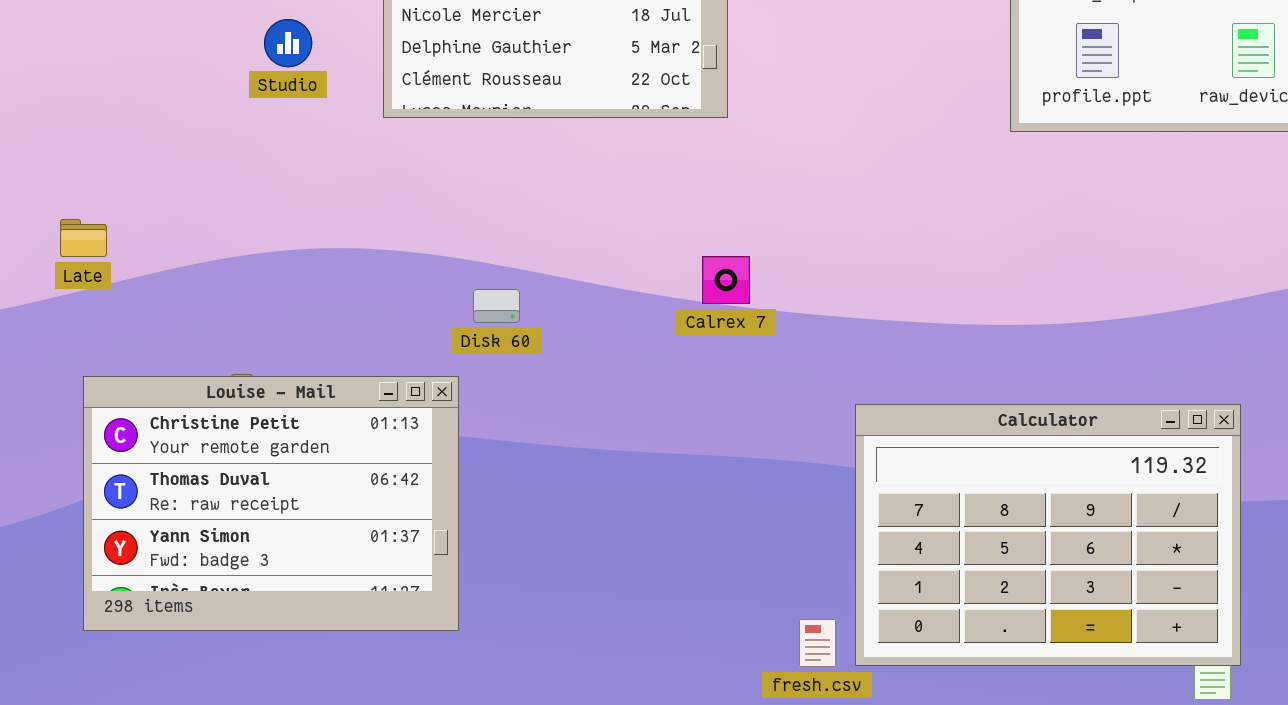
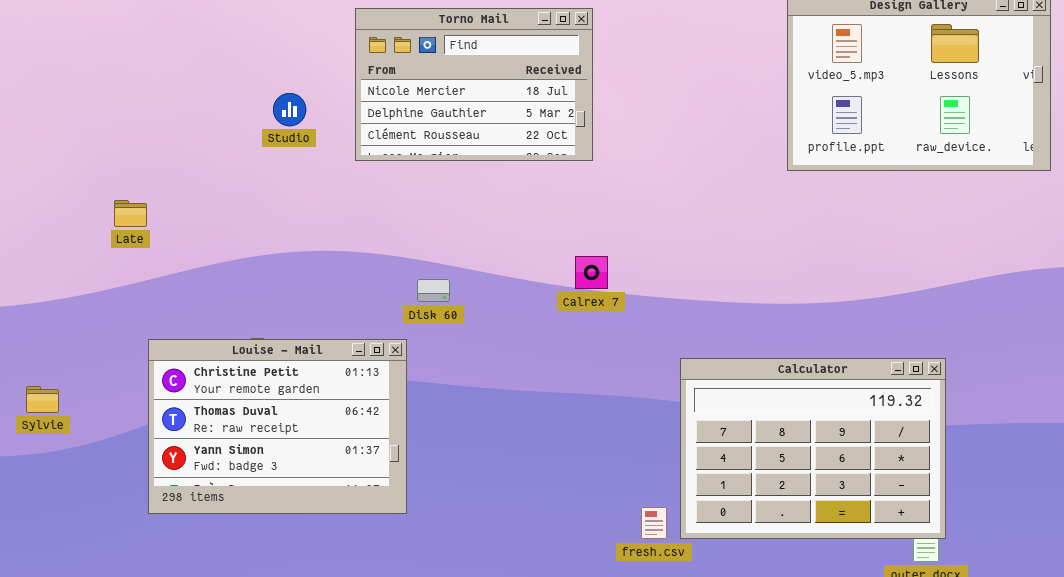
Late: [60,219,107,257] -> [114,200,147,227], moved

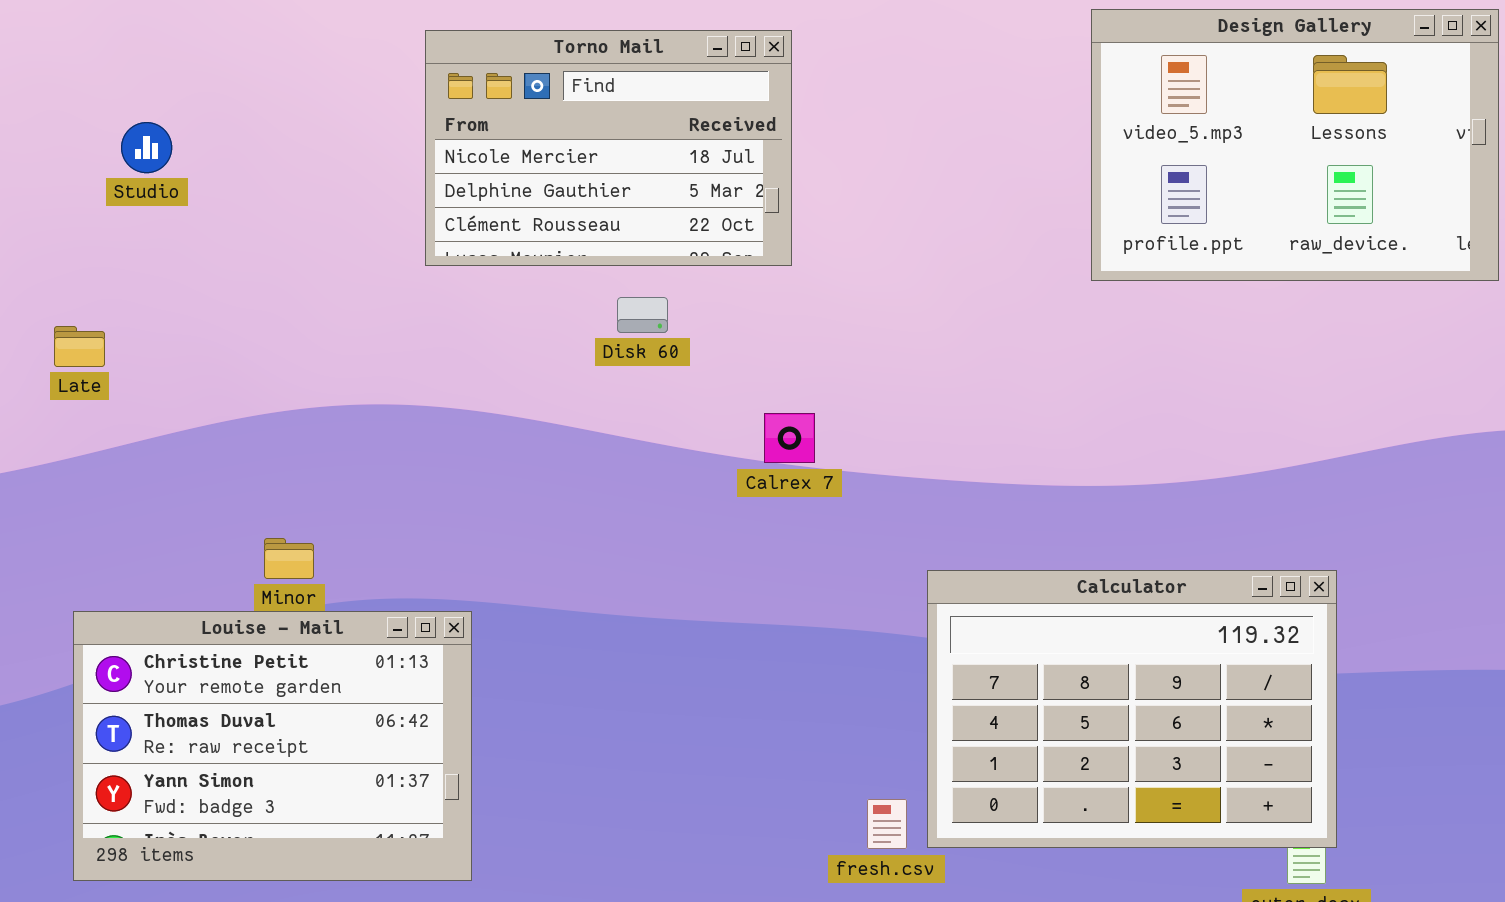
Studio: [273,93,306,126] -> [121,122,172,173], moved
Disk 60: [417,279,450,302] -> [617,297,668,333], moved
Louise - Mail: [148,339,407,514] -> [73,611,472,881], moved

